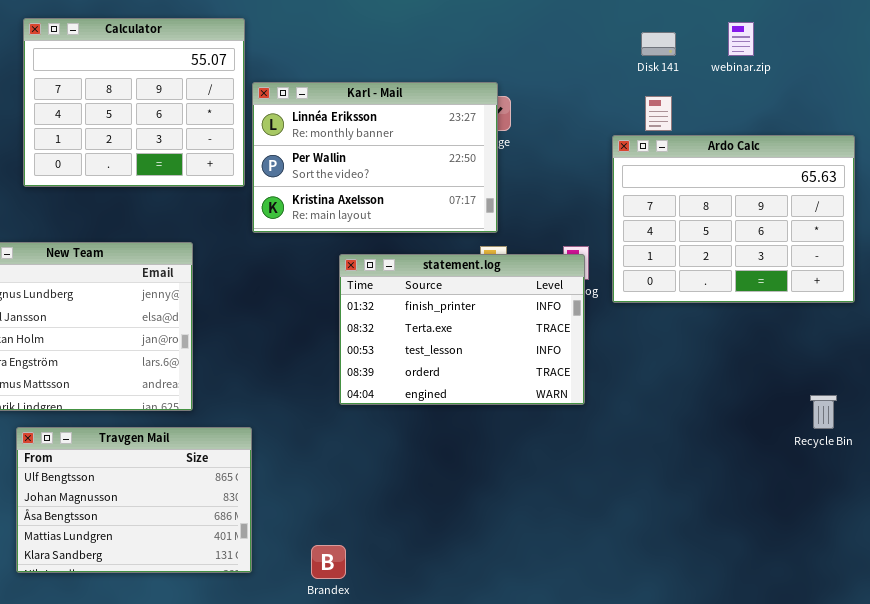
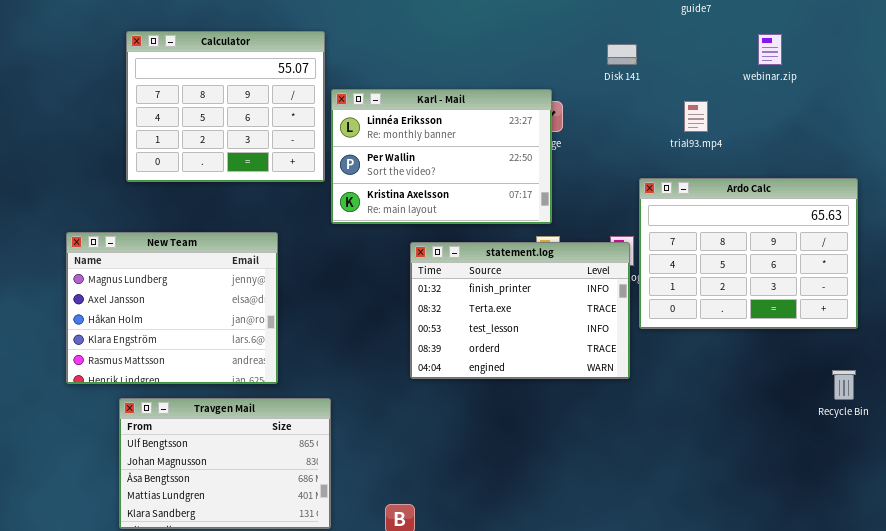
Disk 141: [641,32,676,56] -> [607,44,637,65], moved
Ardo Calc: [612,135,855,303] -> [639,178,858,329], moved

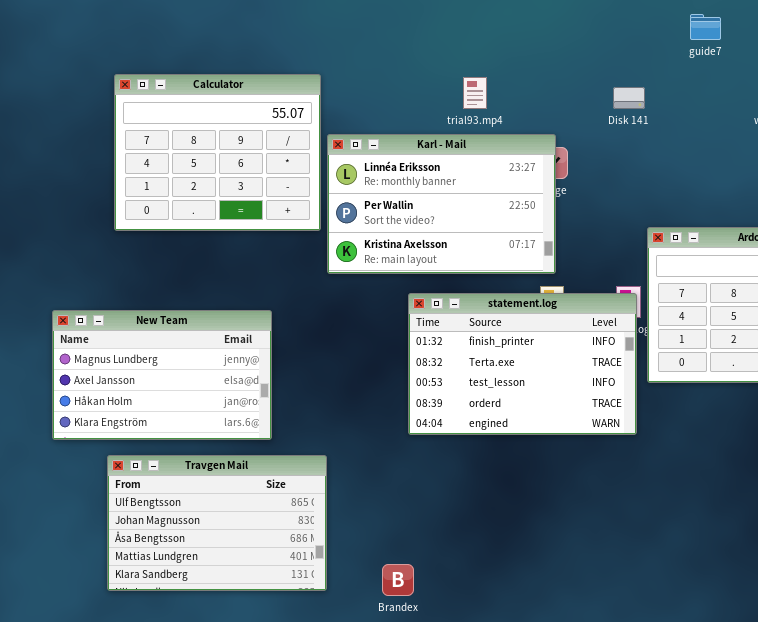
trial93.mp4: [684,101,708,132] -> [463,77,487,109], moved
New Team: [66,232,278,384] -> [52,310,272,440], resized

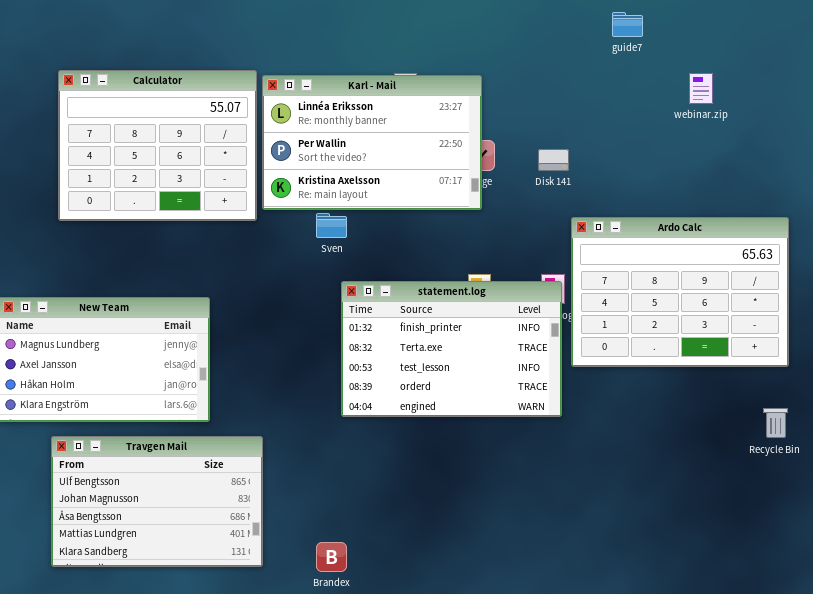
Disk 141: [613,87,645,109] -> [538,149,569,171], moved
Karl - Mail: [327,134,556,274] -> [262,75,482,210], moved

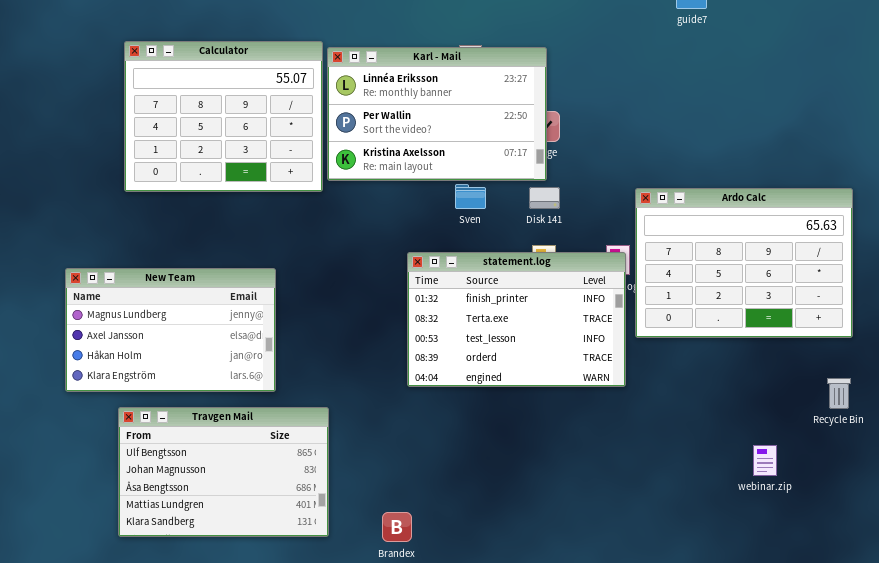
webinar.zip: [689,73,713,104] -> [753,445,777,476], moved
Disk 141: [538,149,569,171] -> [529,187,560,209], moved
Sven: [316,213,347,238] -> [455,184,486,209], moved

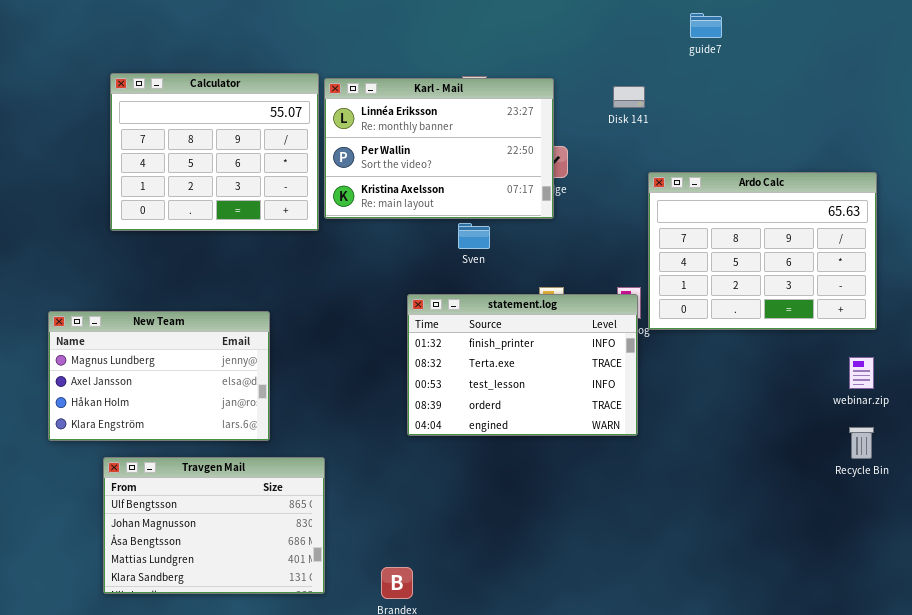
Disk 141: [529,187,560,209] -> [613,86,645,108], moved
Ardo Calc: [635,188,853,338] -> [648,172,877,330], moved
webinar.zip: [753,445,777,476] -> [849,357,874,389], moved

